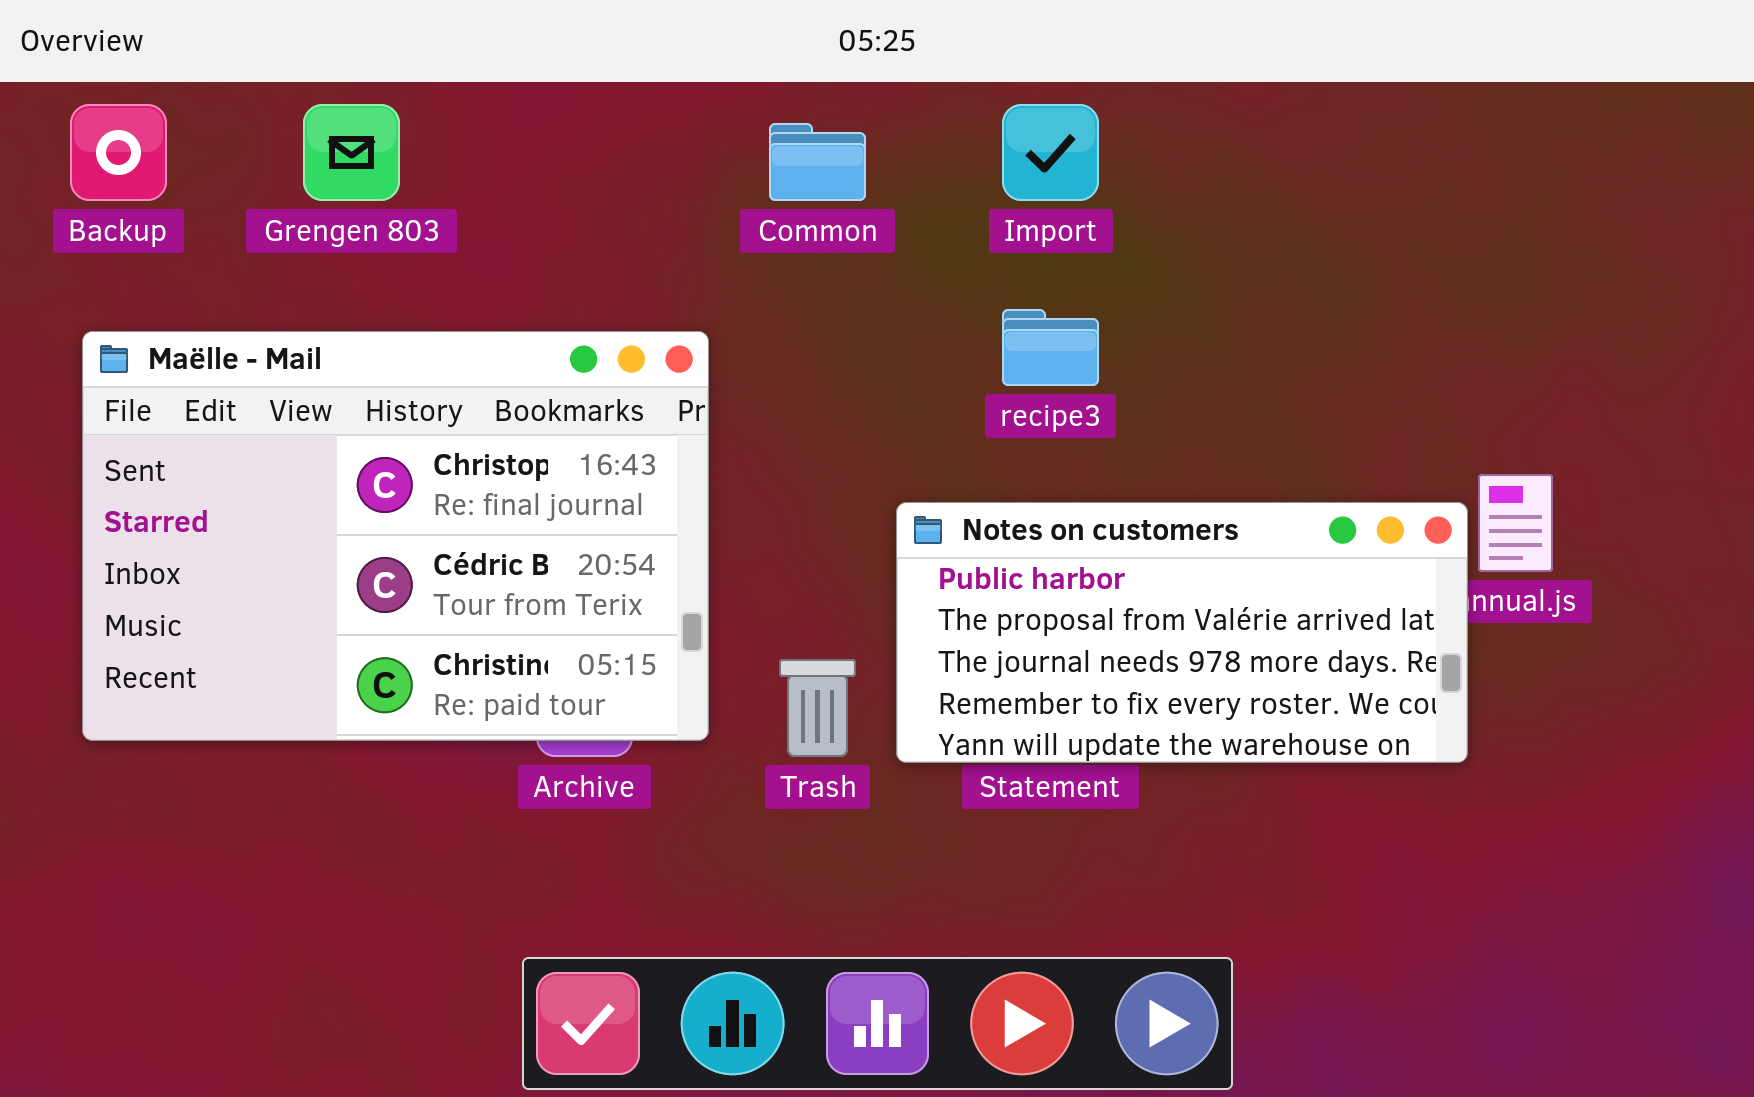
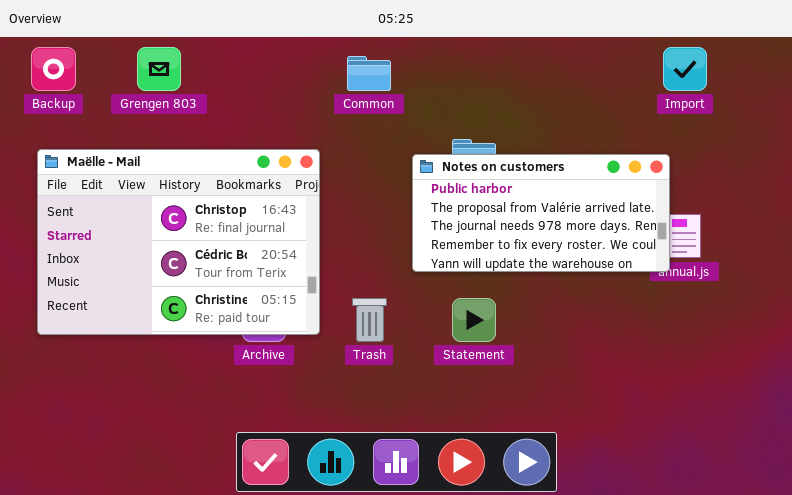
Import: [1002,104,1099,201] -> [663,47,707,91], moved
Notes on customers: [896,502,1468,763] -> [412,154,670,272], moved

